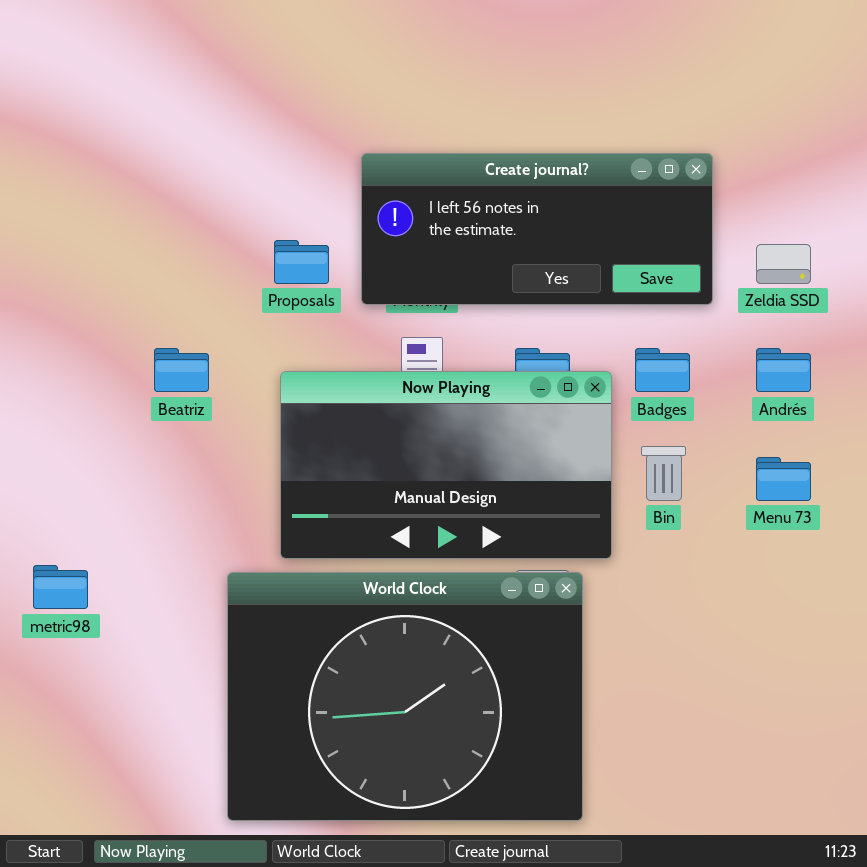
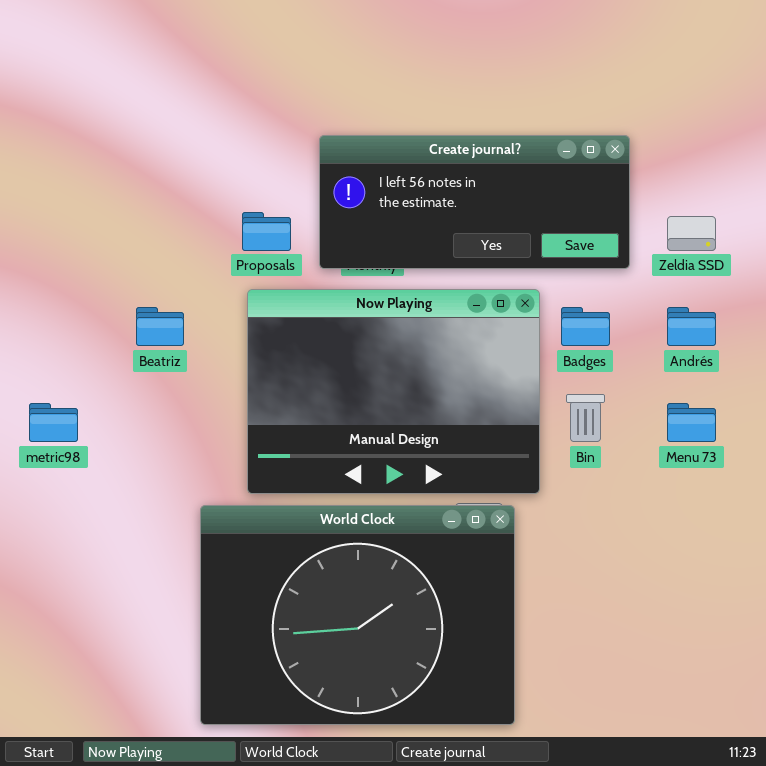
Now Playing: [280,371,612,559] -> [247,289,540,494], resized
metric98: [33,565,88,609] -> [29,403,78,442], moved

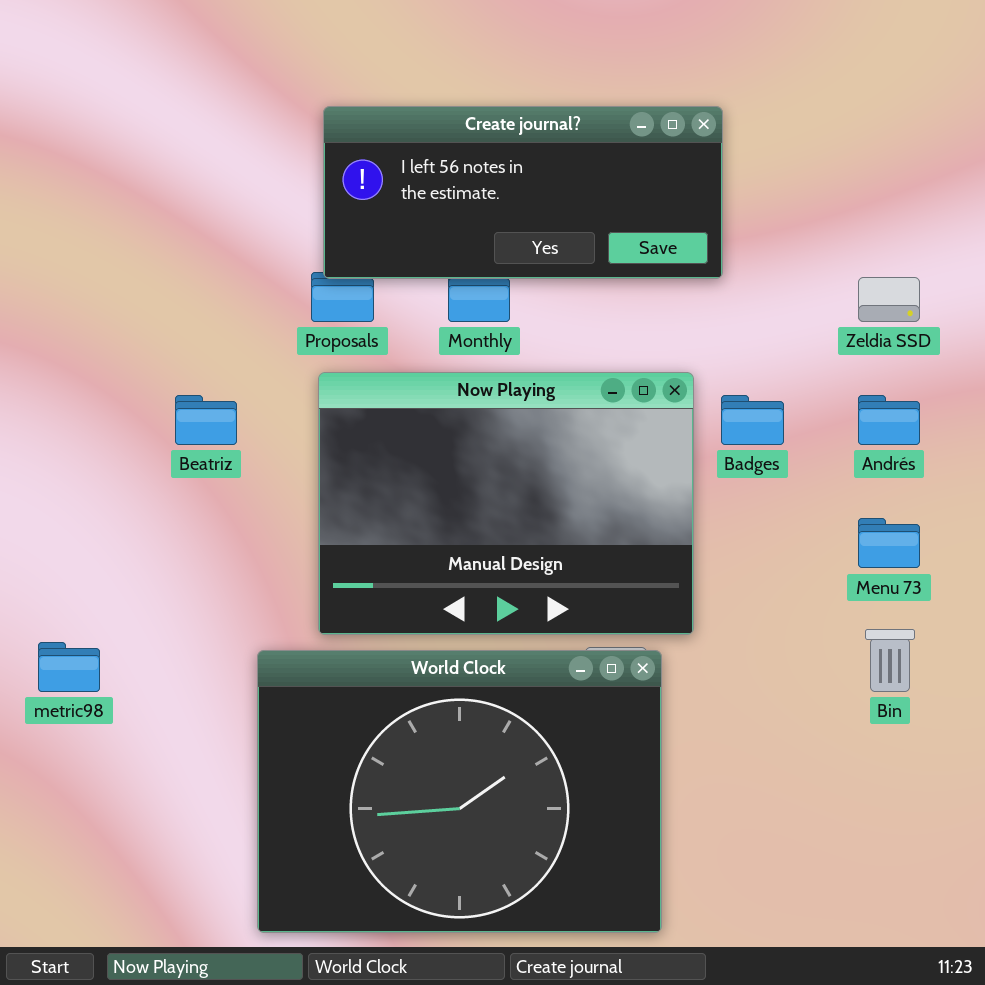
Create journal?: [319,135,630,269] -> [323,106,723,279], moved
Bin: [566,394,605,442] -> [865,629,915,692], moved
metric98: [29,403,78,442] -> [38,642,100,692], moved

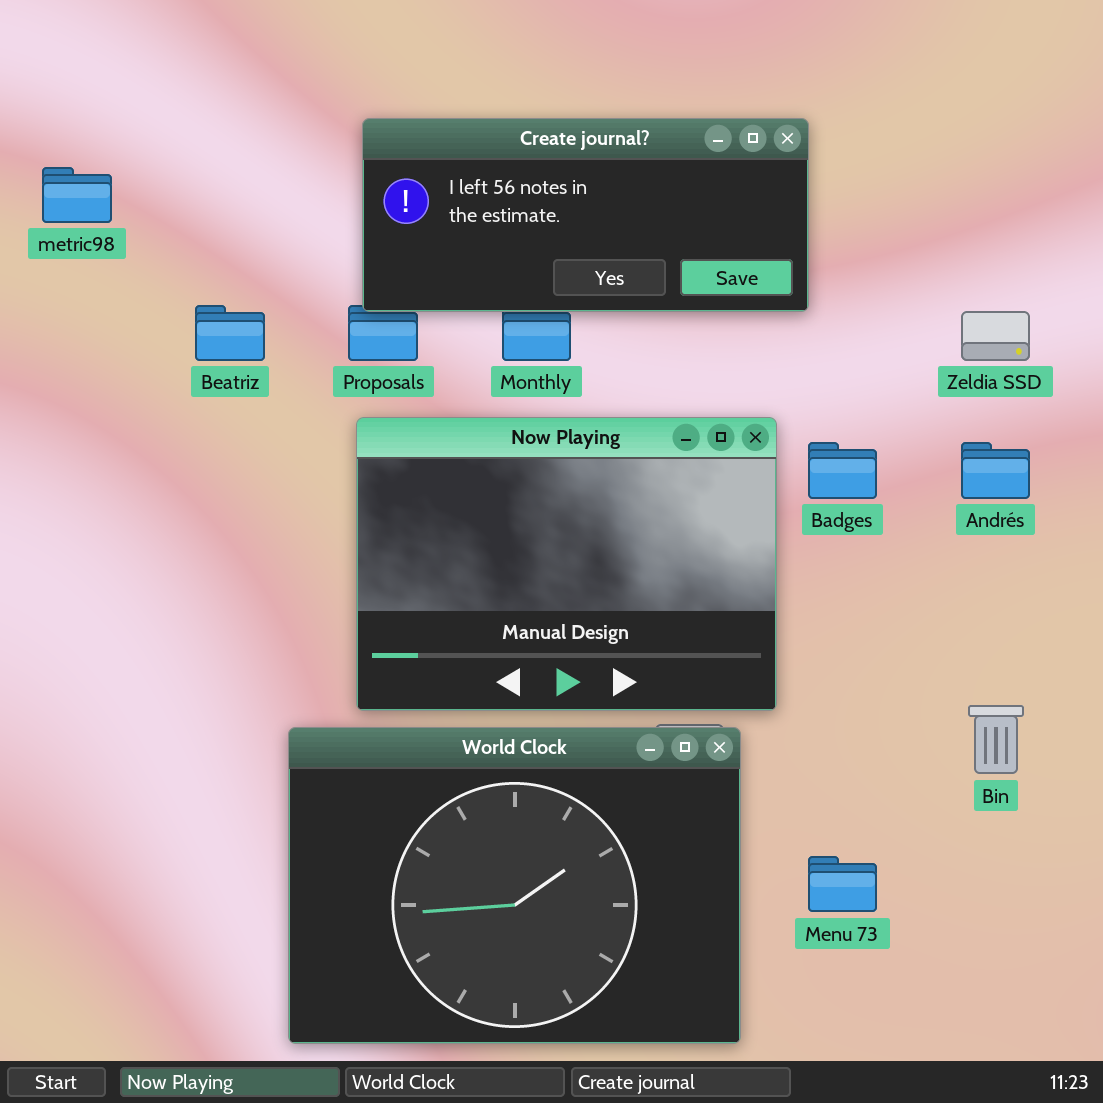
Beatriz: [175,395,237,445] -> [195,305,265,361], moved
Menu 73: [858,518,920,568] -> [808,856,877,912], moved
metric98: [38,642,100,692] -> [42,167,112,223], moved

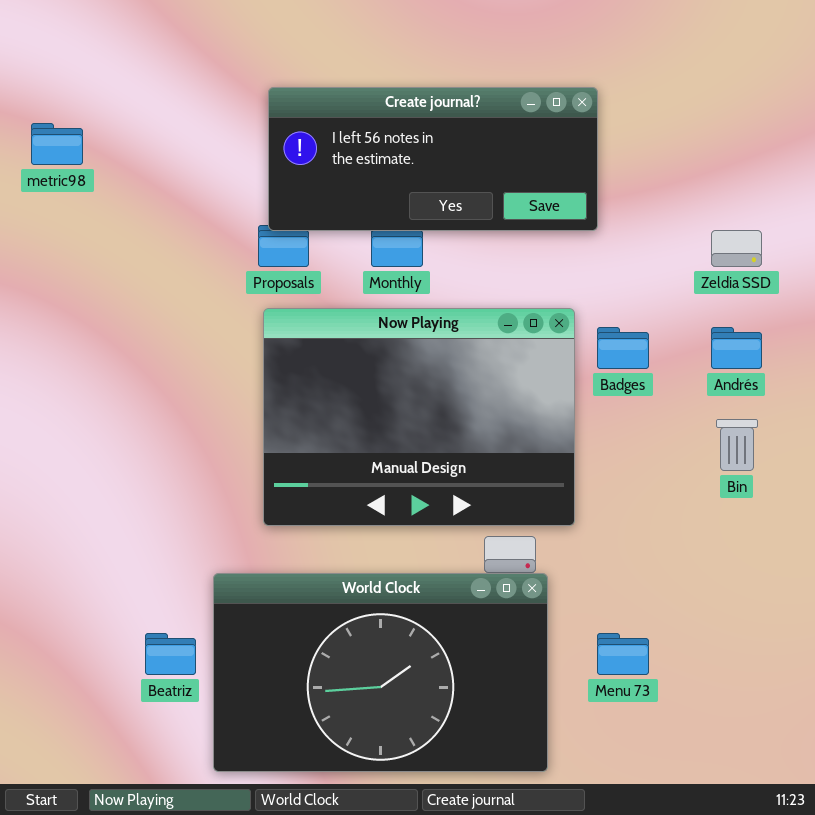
Beatriz: [195,305,265,361] -> [145,633,196,675], moved
Bin: [968,705,1024,774] -> [716,419,758,471], moved
World Clock: [288,727,741,1044] -> [213,573,548,772], resized

